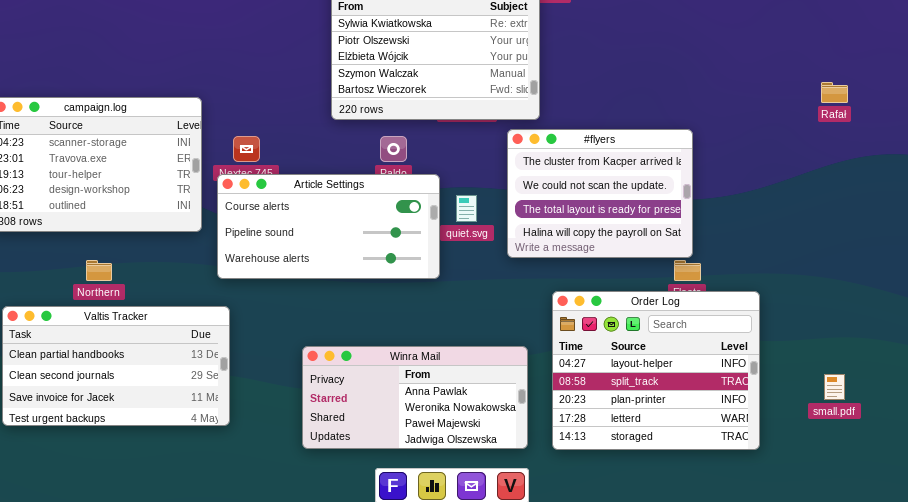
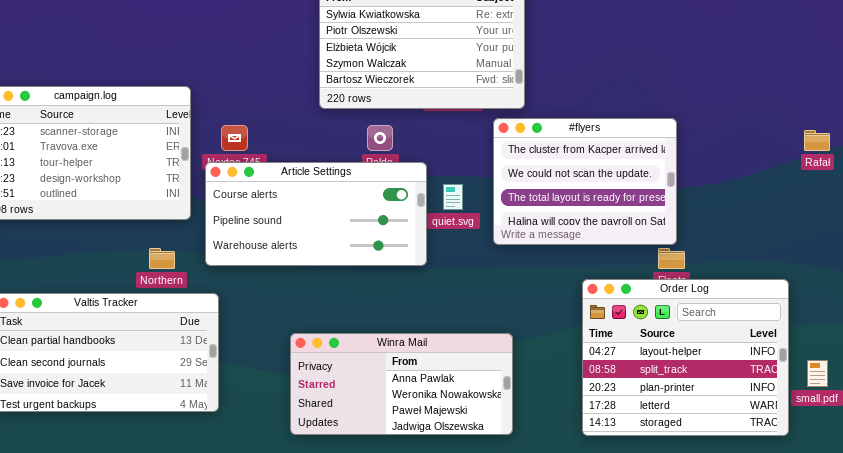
Rafał: [821,82,848,103] -> [804,130,830,151], moved
Northern: [86,260,112,281] -> [149,248,175,269], moved
Order Log: [552,291,760,450] -> [582,279,789,436], moved

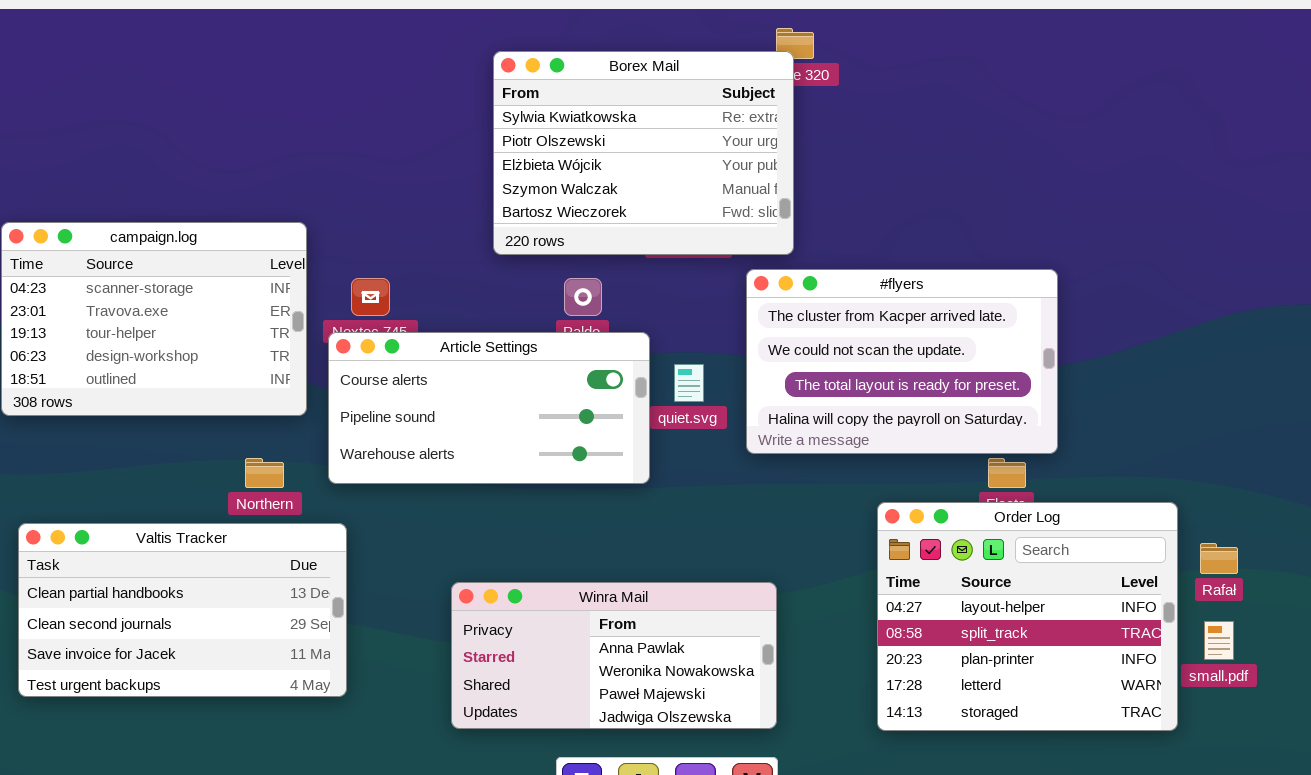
#flyers: [493,118,677,245] -> [746,269,1058,454], resized
Rafał: [804,130,830,151] -> [1200,543,1238,574], moved

